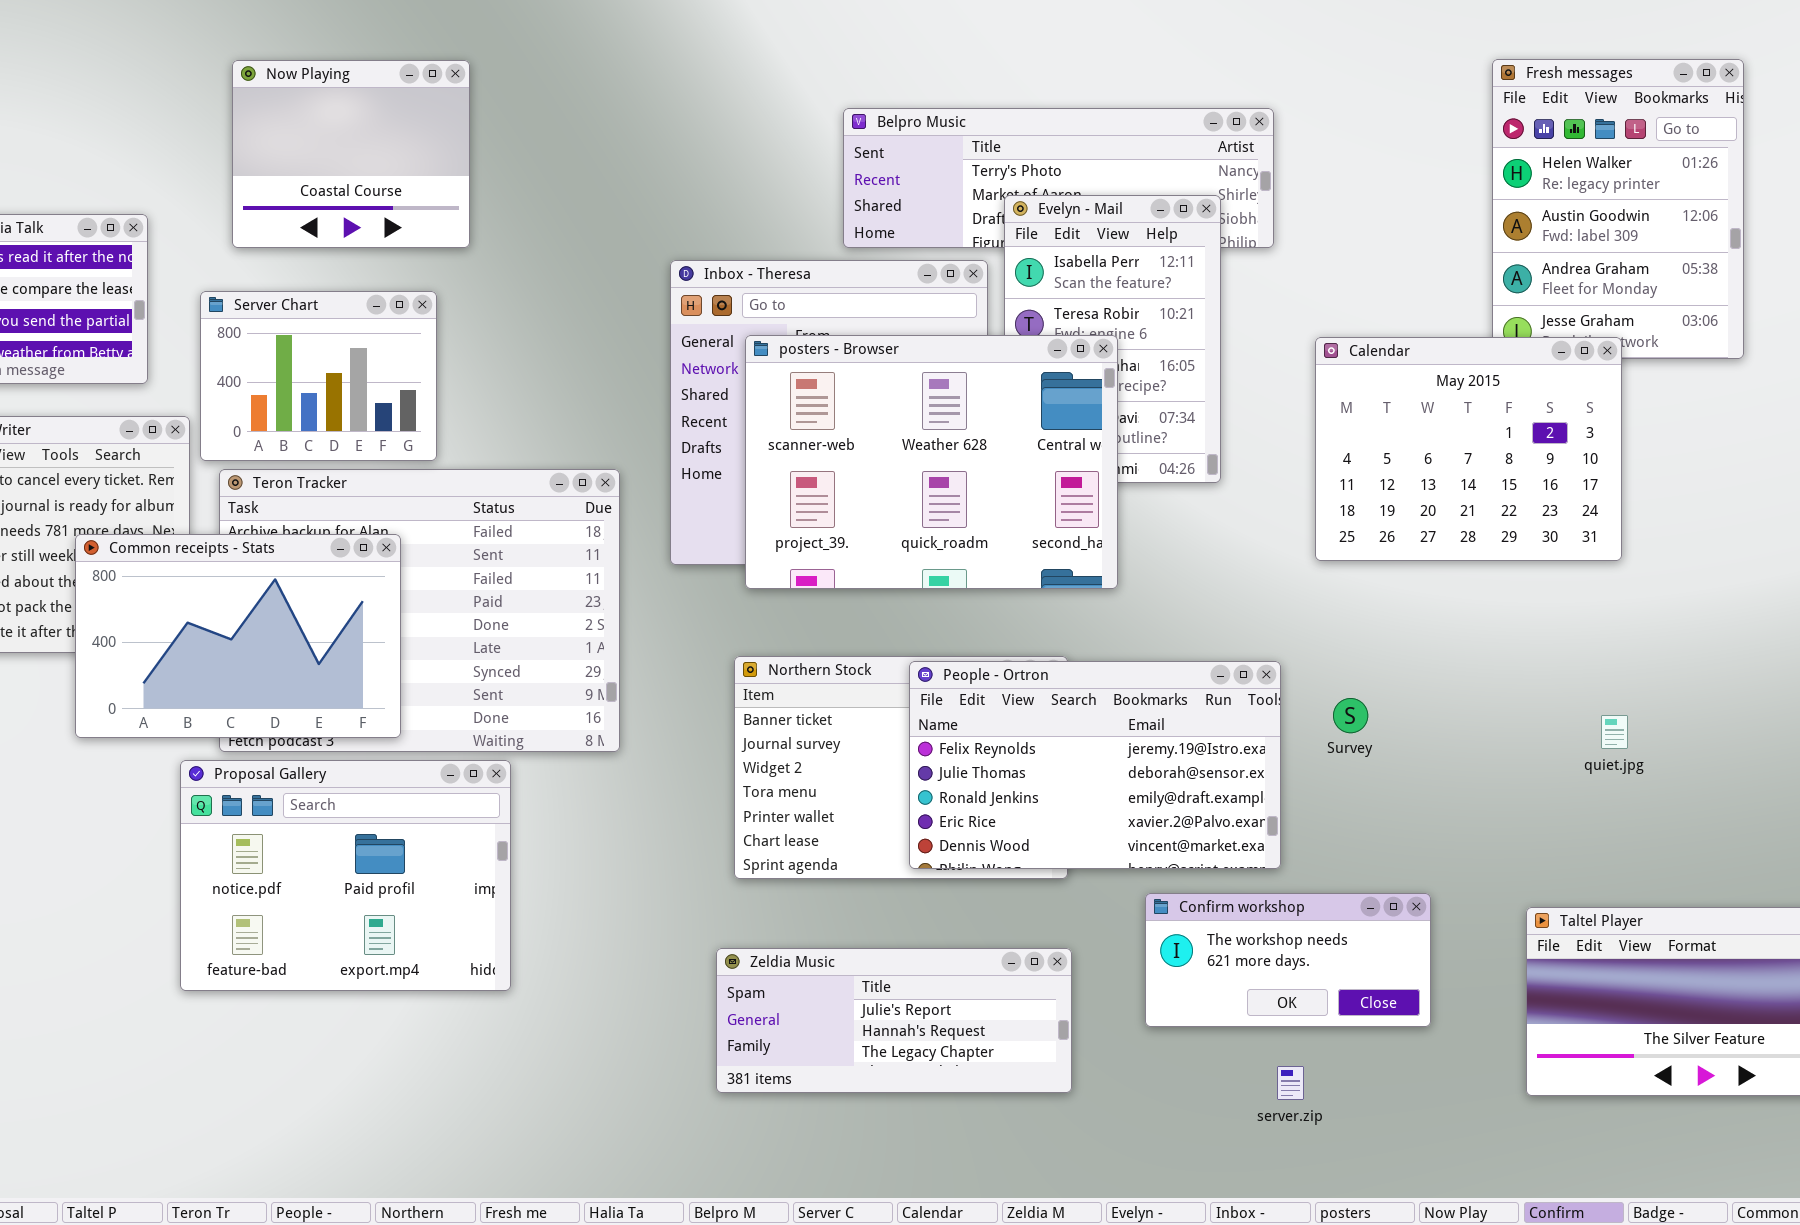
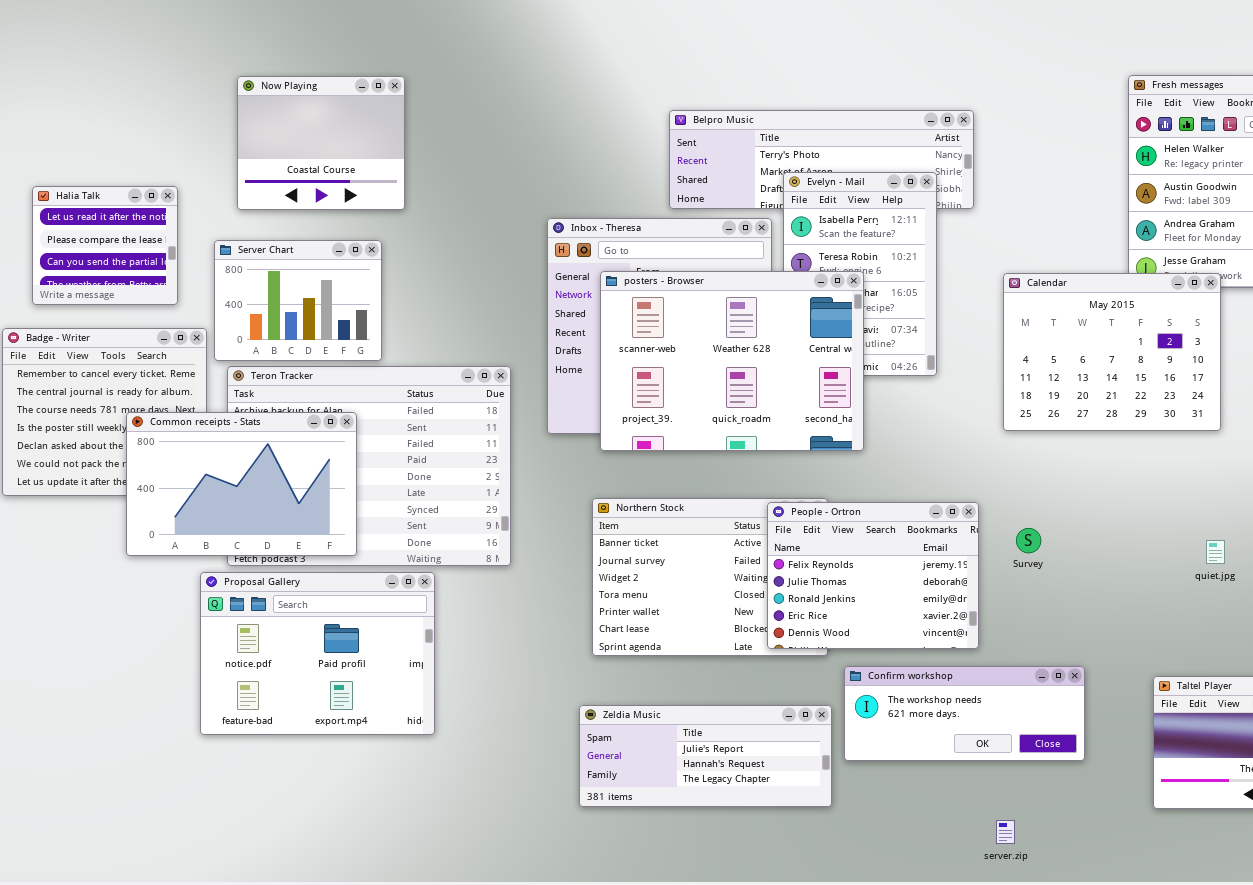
People - Ortron: [909,661,1281,869] -> [767,502,979,649], resized
Confirm workshop: [1145,893,1431,1027] -> [844,666,1085,761], resized
server.zip: [1277,1066,1304,1100] -> [996,820,1015,844], moved

